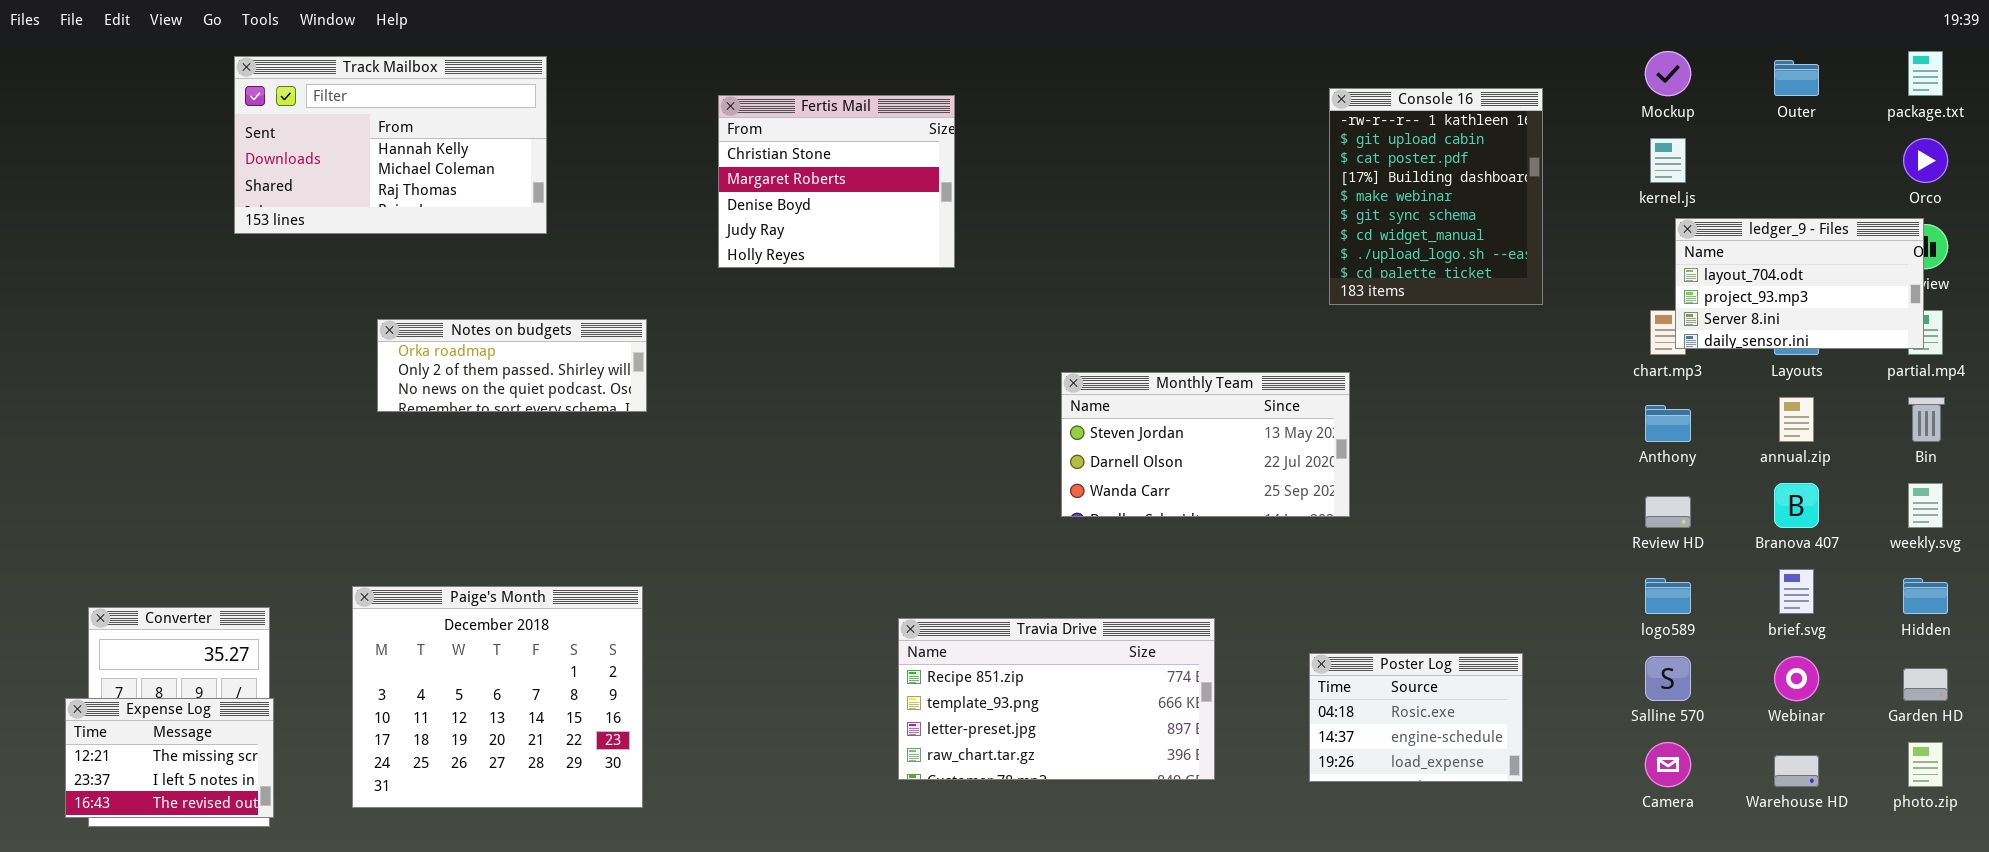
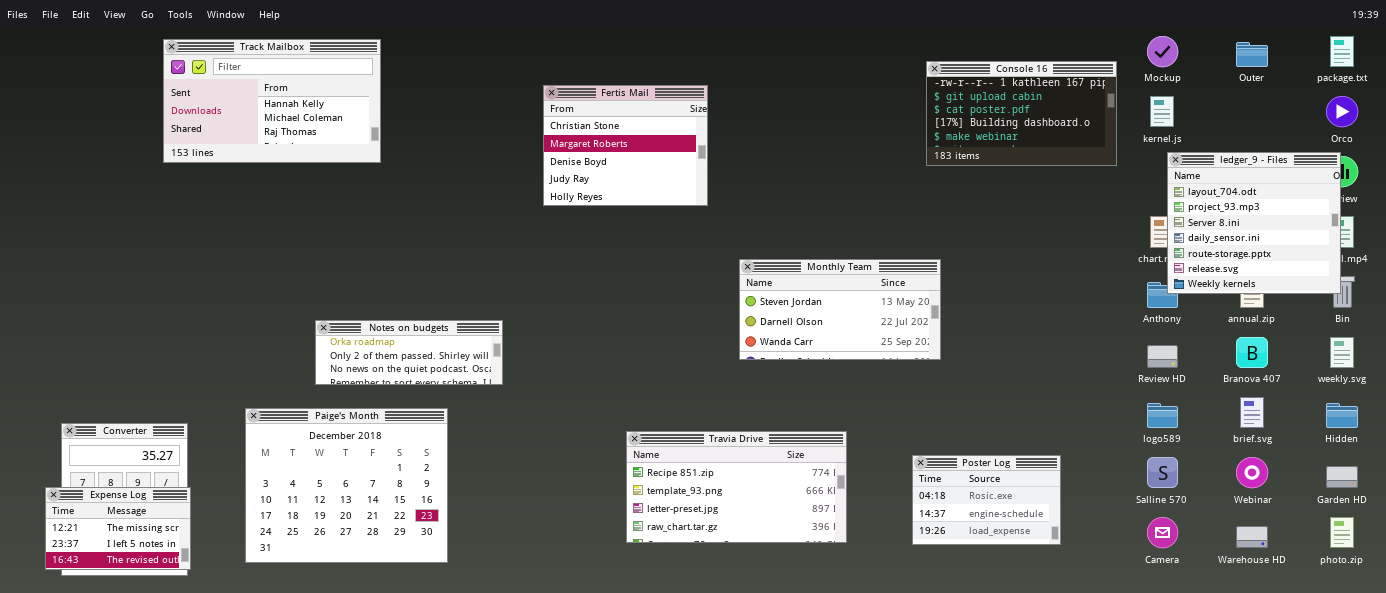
Console 16: [1329,88,1543,305] -> [926,61,1117,166], resized
Fertis Mail: [718,95,955,268] -> [543,85,708,206], moved
ledger_9 - Files: [1675,218,1924,349] -> [1167,152,1341,294], resized
Notes on budgets: [377,319,647,412] -> [315,320,503,385], moved

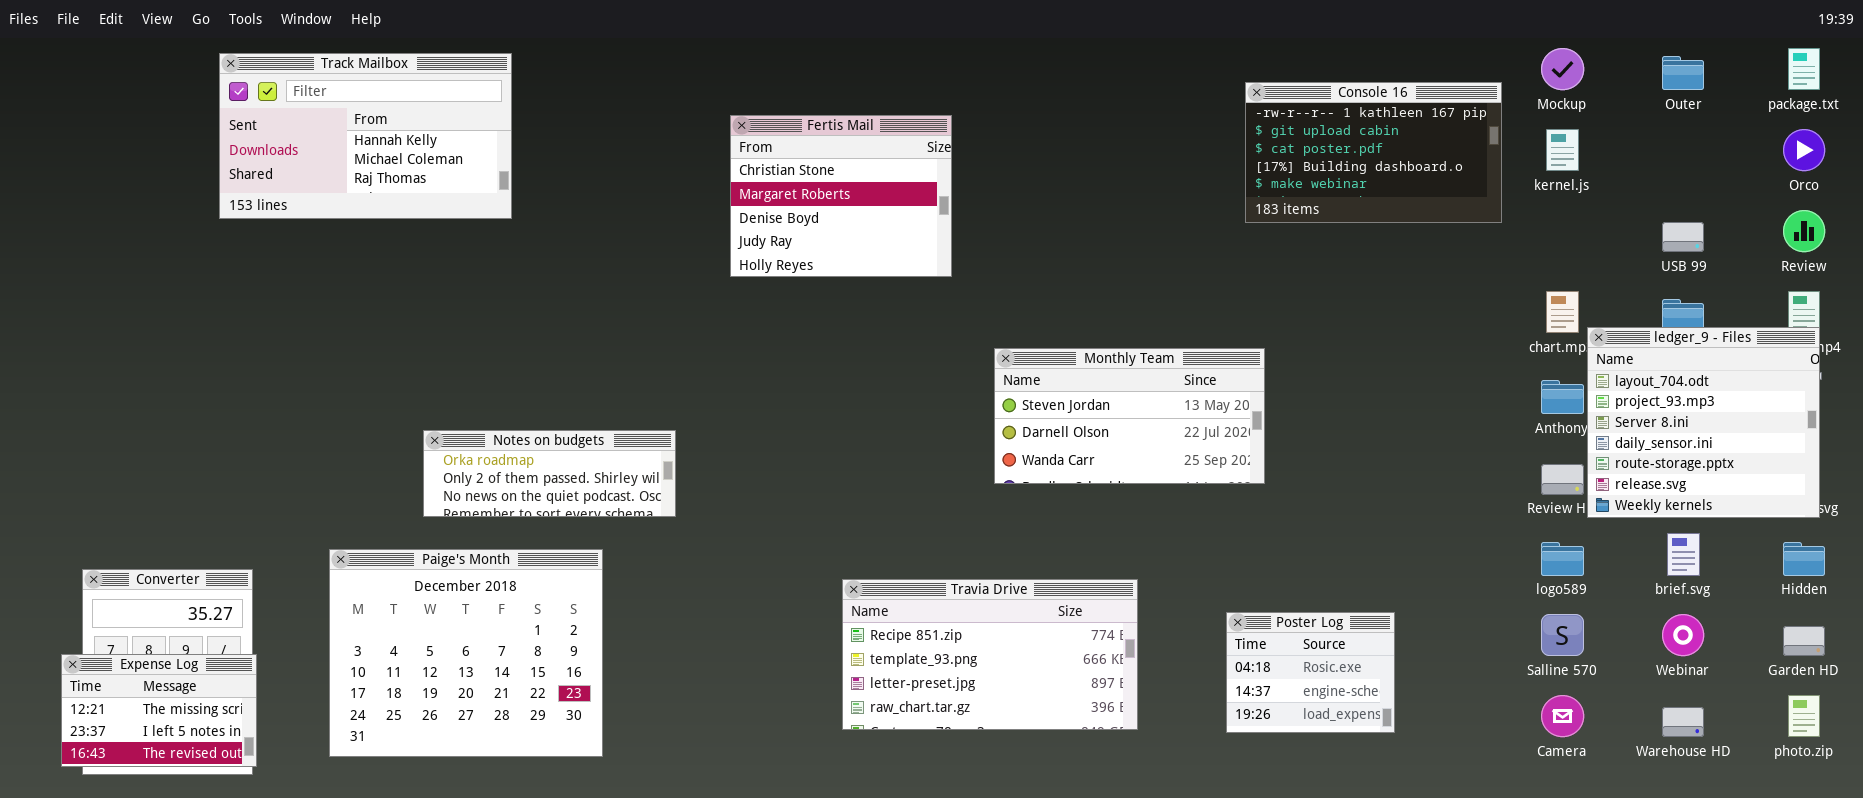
ledger_9 - Files: [1167,152,1341,294] -> [1587,327,1820,518], moved
Poster Log: [912,455,1061,545] -> [1226,612,1395,733], resized

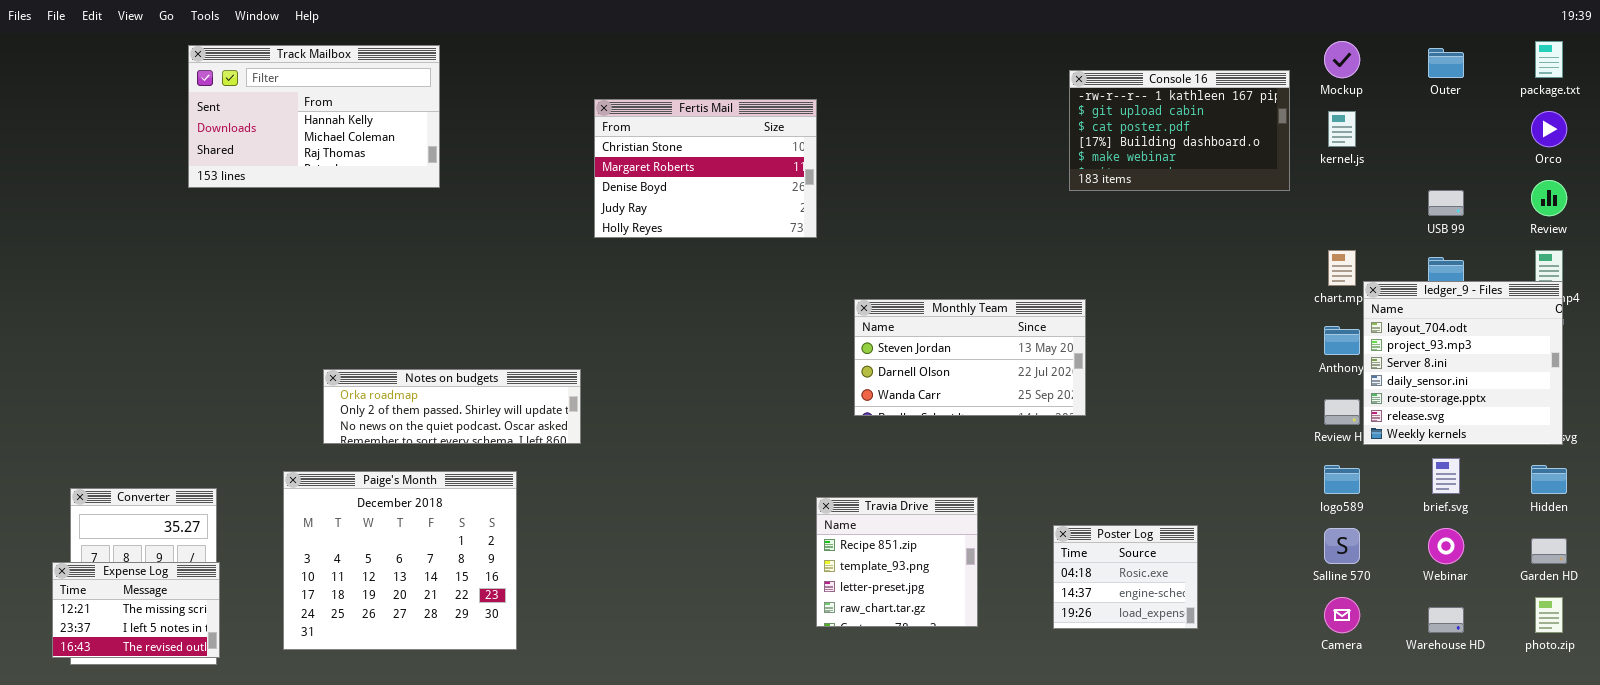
Fertis Mail: [730,115,952,277] -> [594,99,817,238], resized
Notes on budgets: [423,430,676,517] -> [323,369,581,444], resized
Travia Drive: [842,579,1138,730] -> [816,497,978,627], resized

